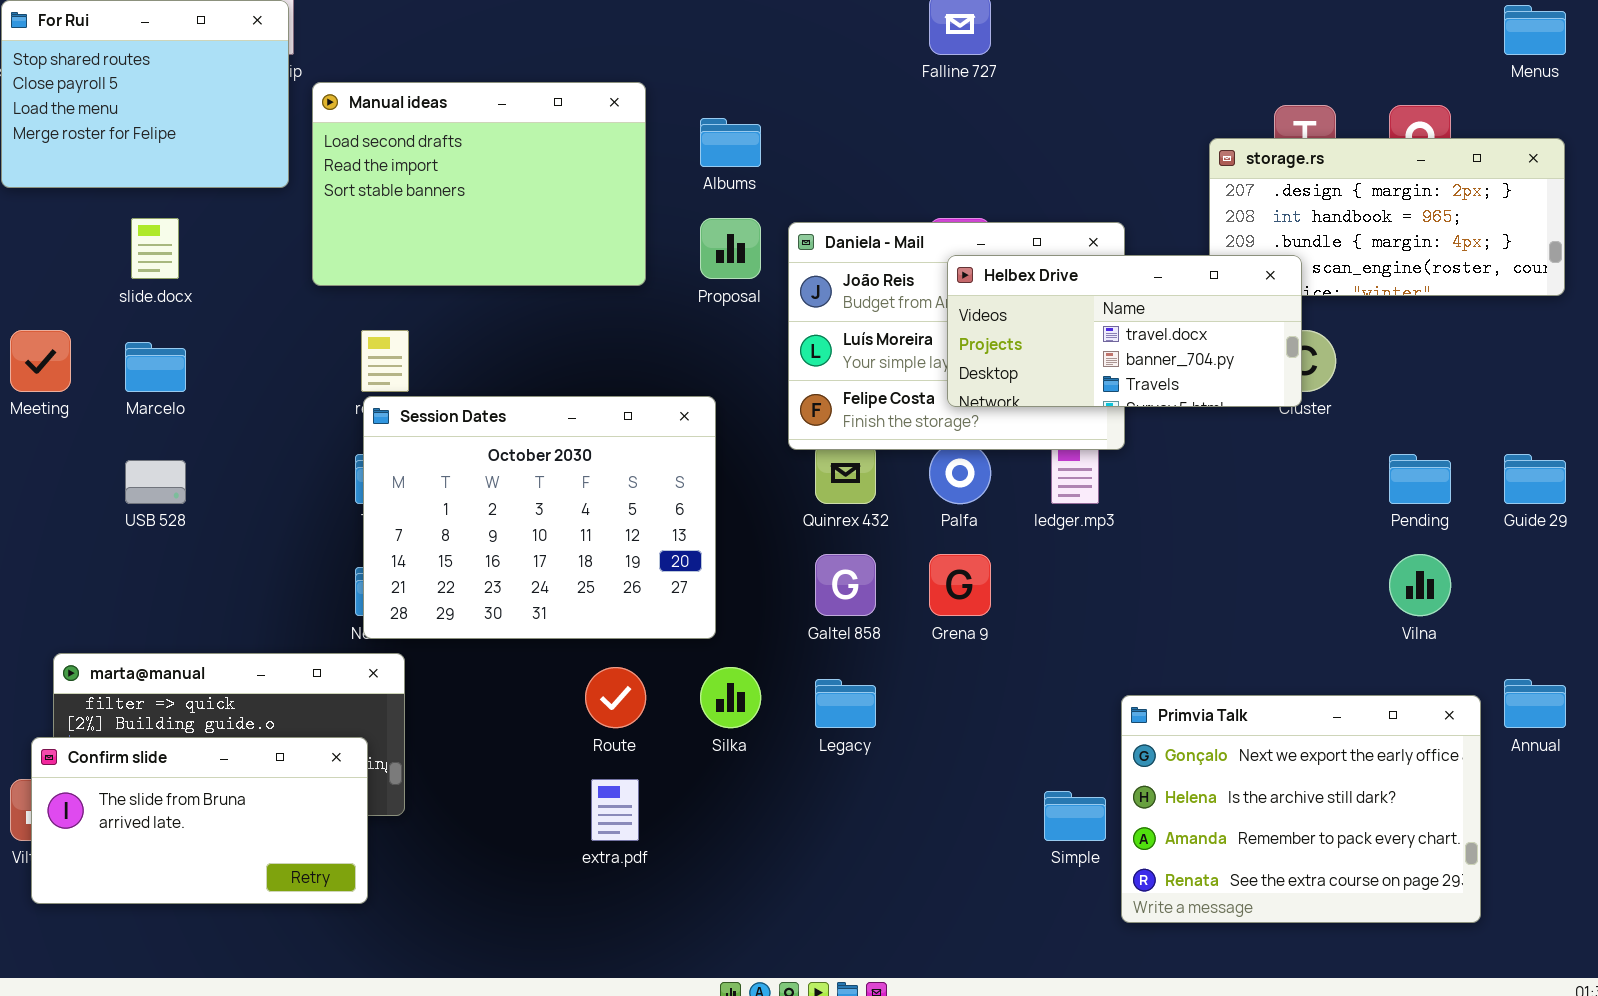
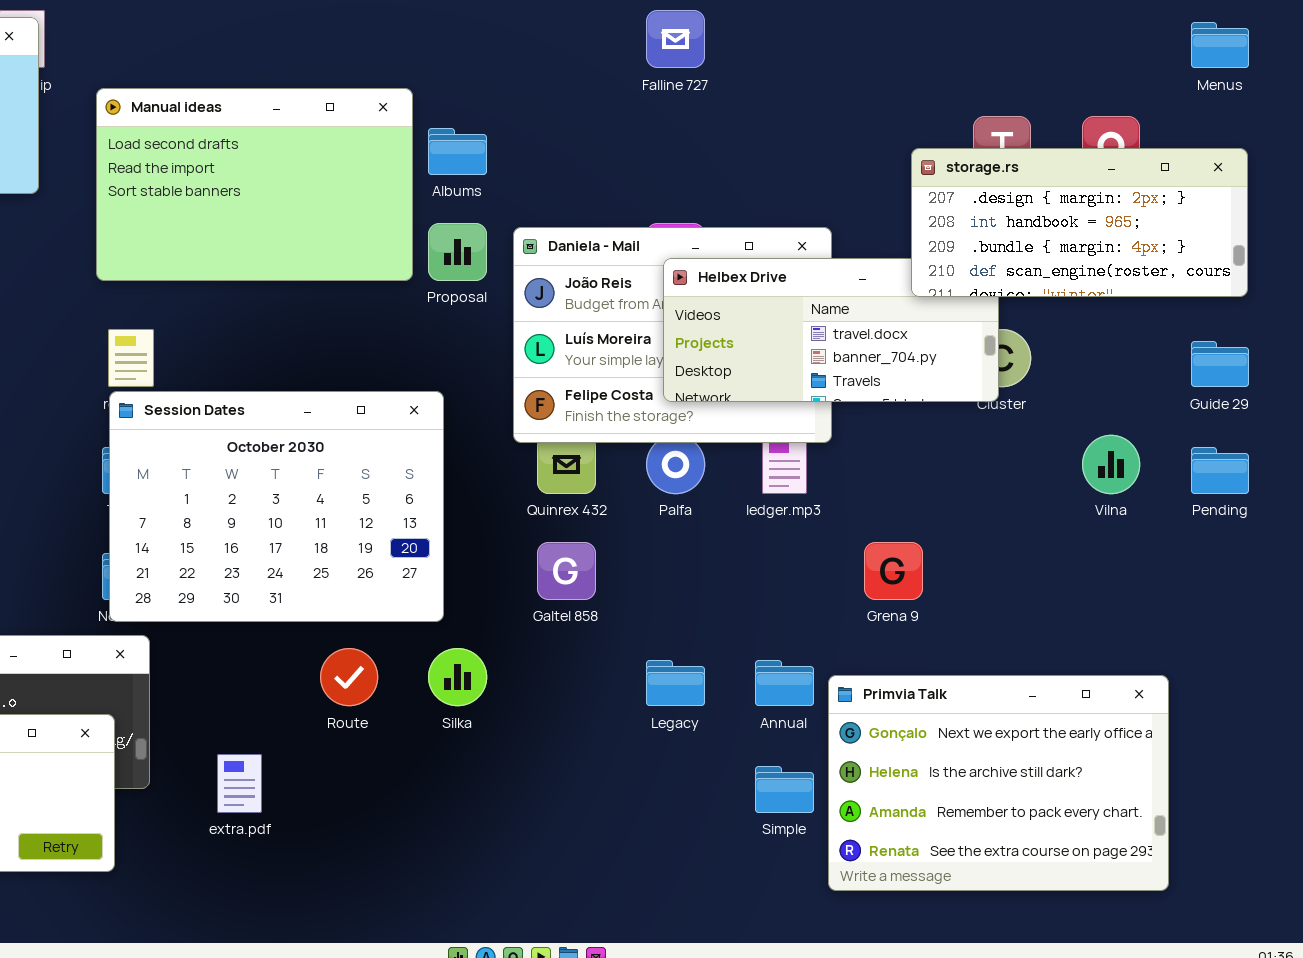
Manual ideas: [312,82,646,286] -> [96,88,413,281], moved
storage.rs: [1209,138,1565,296] -> [911,148,1248,297], raised
Pending: [1389,454,1451,504] -> [1191,447,1249,494], moved
Guide 29: [1504,454,1566,504] -> [1191,341,1249,387], moved
Grena 9: [929,554,991,616] -> [864,542,923,600], moved
Vilna: [1389,554,1451,616] -> [1082,435,1140,494], moved
Legacy: [815,679,876,728] -> [646,660,705,706], moved
Annual: [1504,679,1566,728] -> [755,660,814,706], moved
extra.pdf: [591,779,639,841] -> [217,754,262,813], moved

